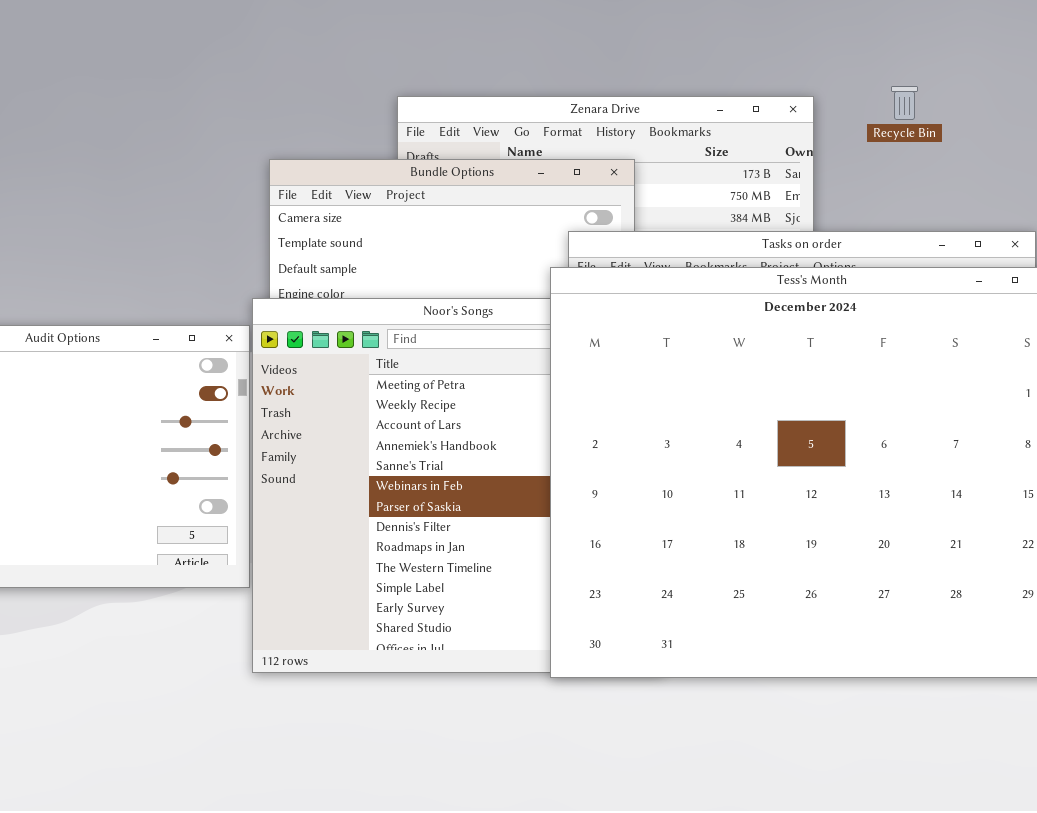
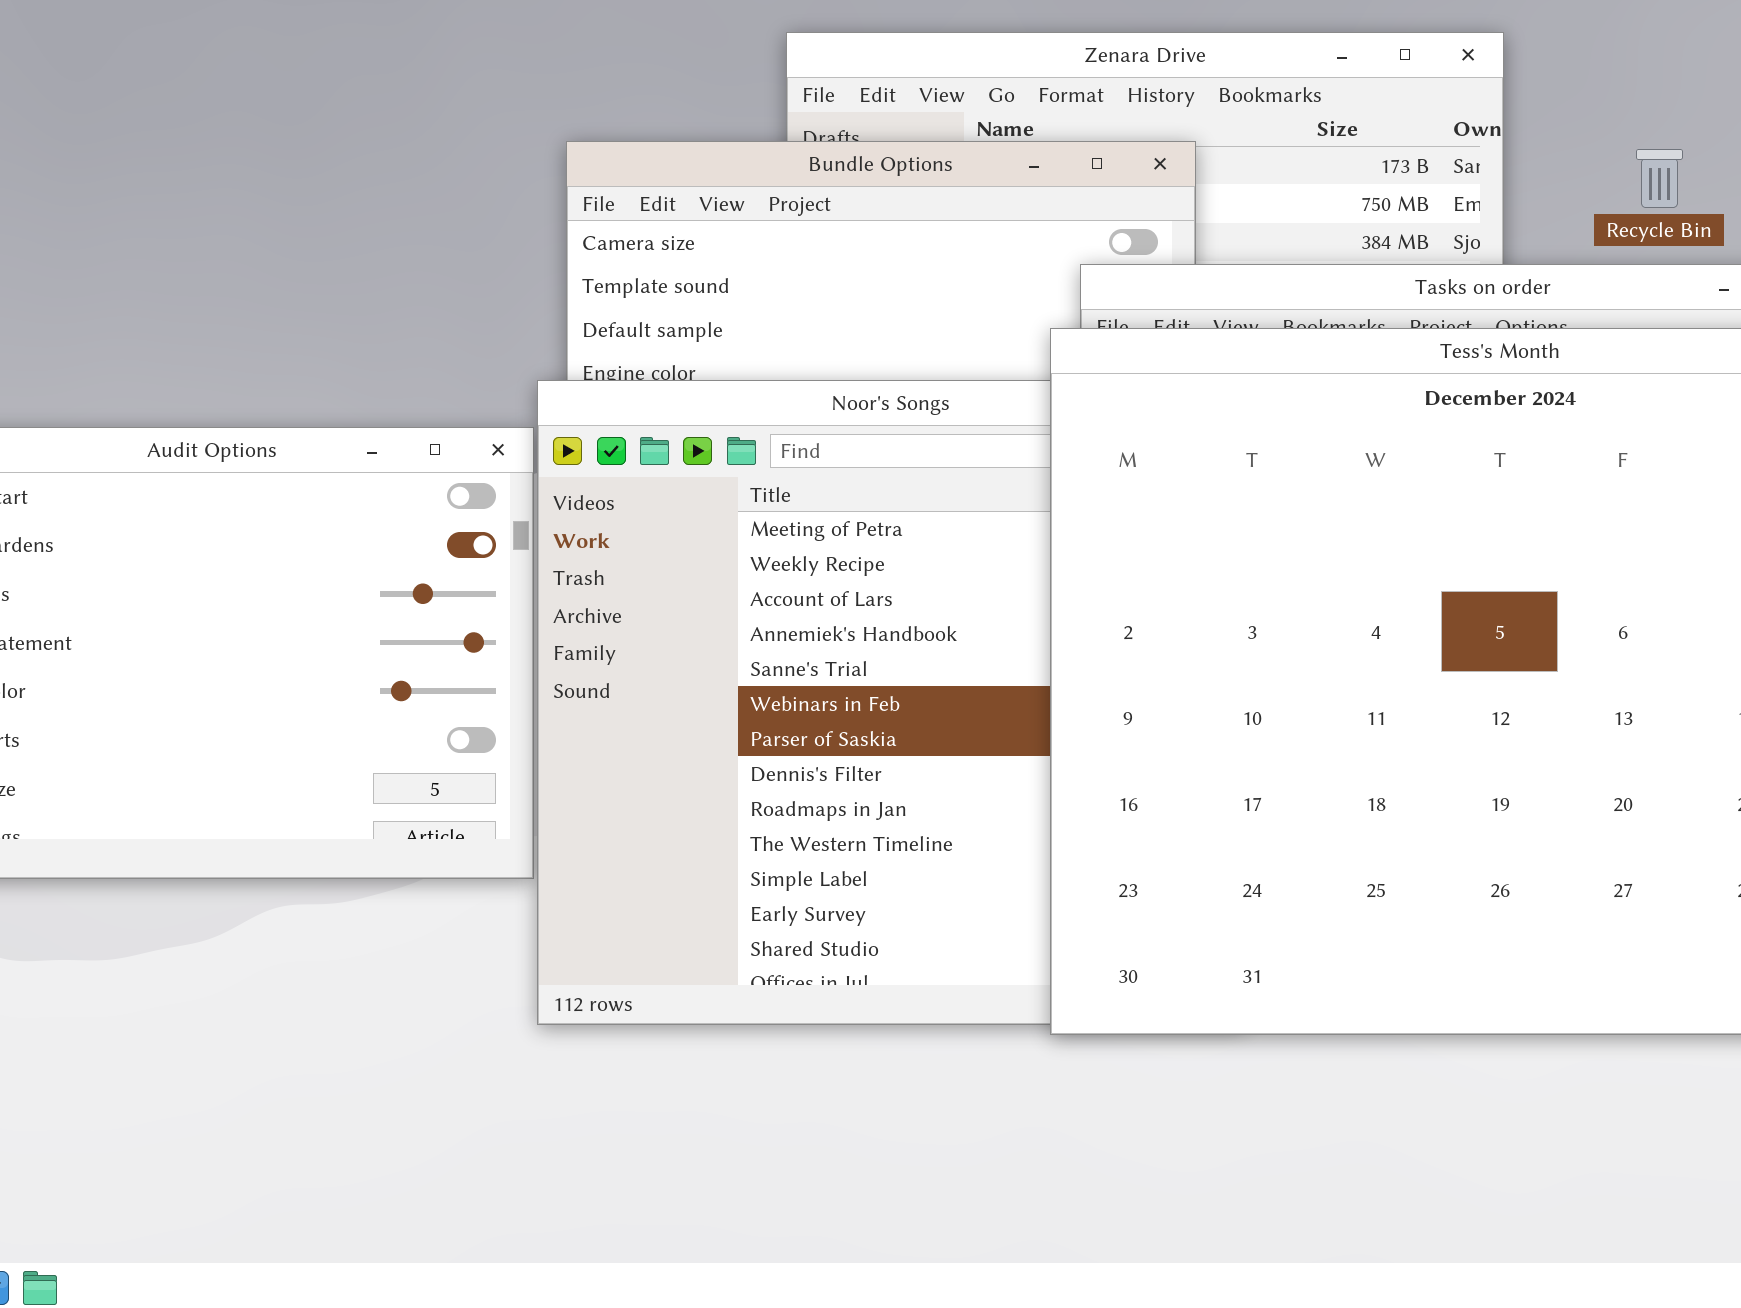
Recycle Bin: [891,86,918,120] -> [1636,149,1683,208], moved

